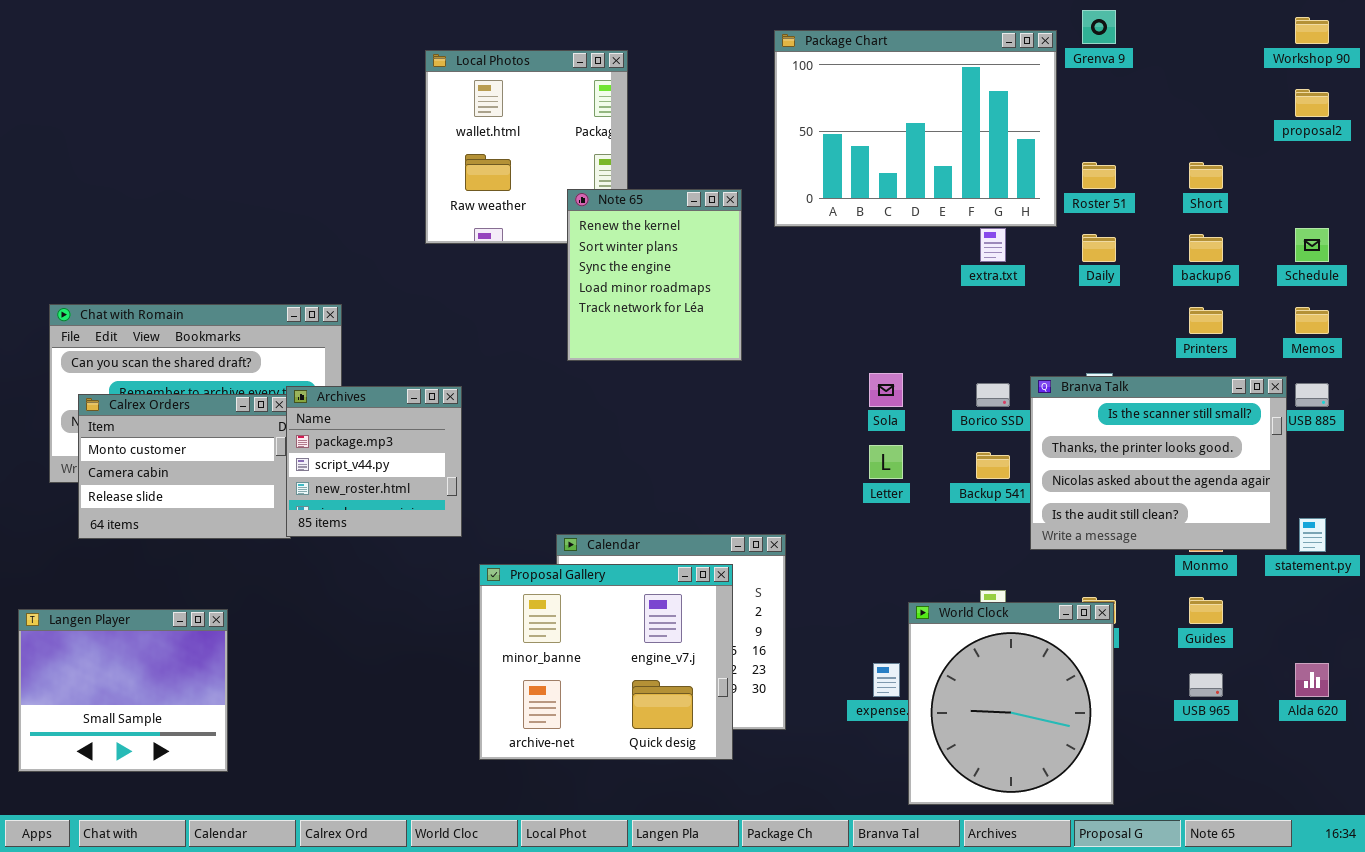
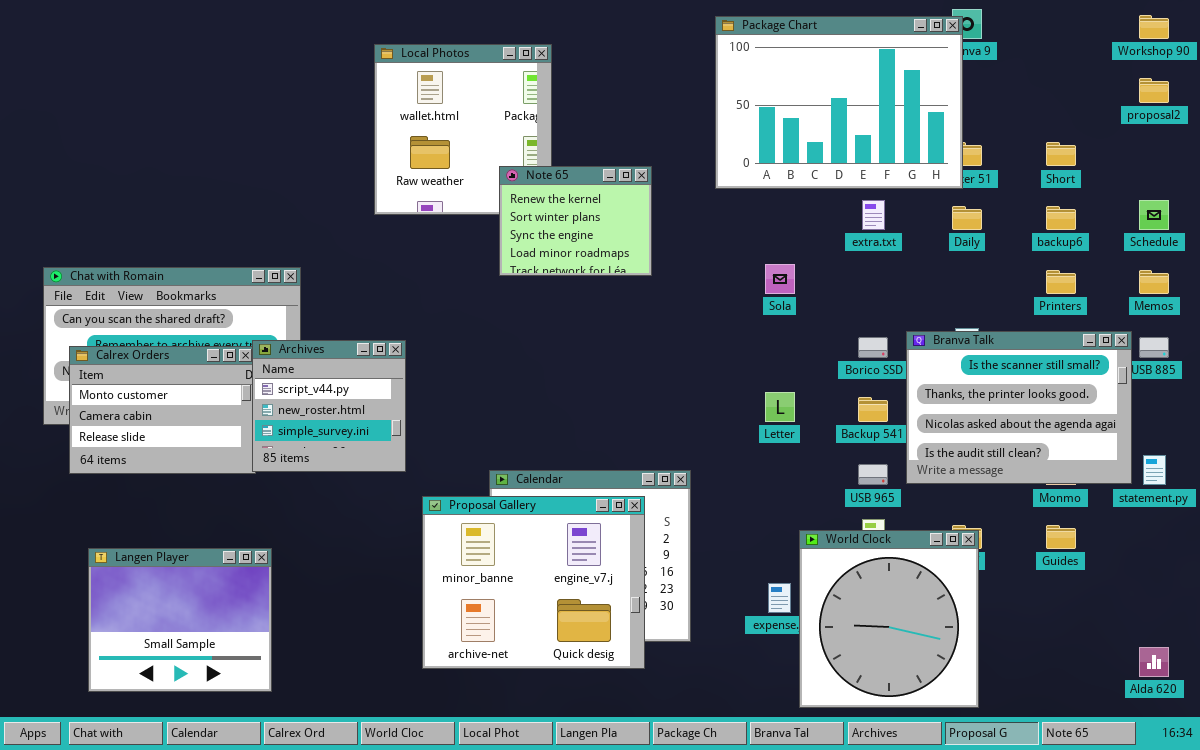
Package Chart: [774,30,1057,227] -> [715,16,963,189], moved
Note 65: [567,189,742,361] -> [499,166,652,276], resized
Sola: [869,373,903,407] -> [765,264,795,294], moved
Archives: [286,386,462,537] -> [252,340,406,472], scrolled down 1 row
Langen Player: [18,609,228,772] -> [88,548,272,692], moved
Alda 620: [1295,663,1329,697] -> [1139,647,1169,677], moved
USB 965: [1189,673,1223,697] -> [858,464,888,485], moved

